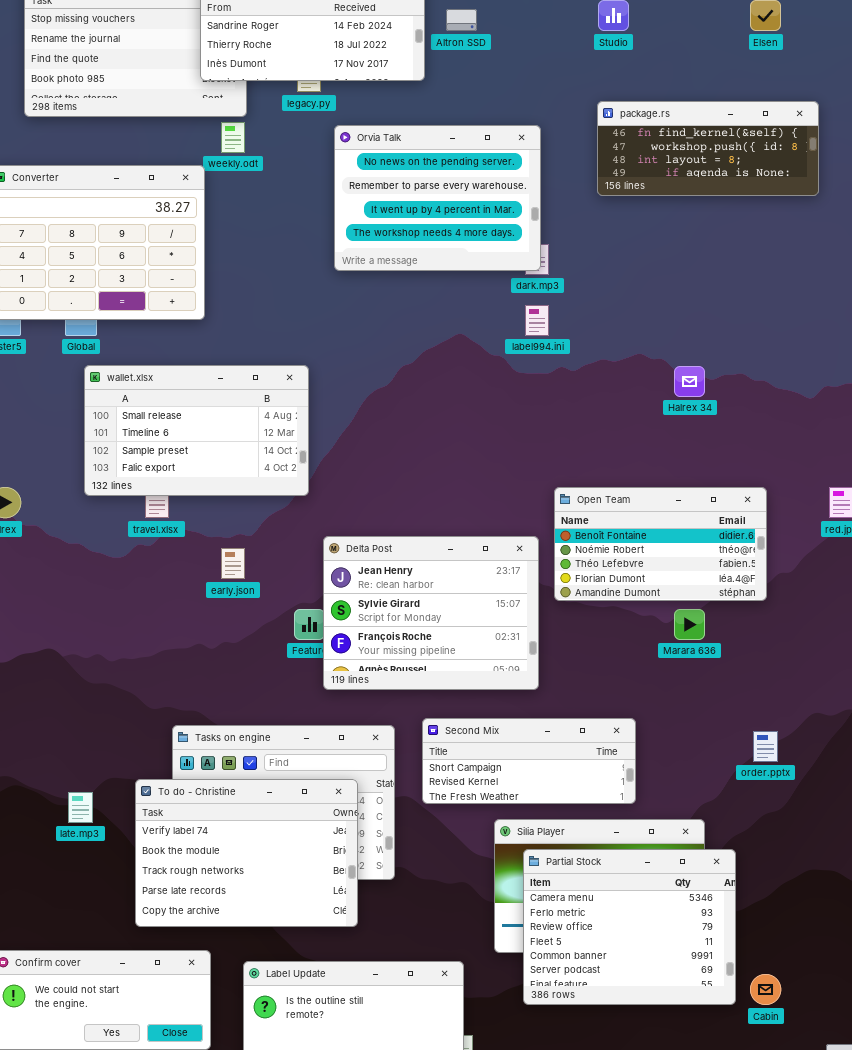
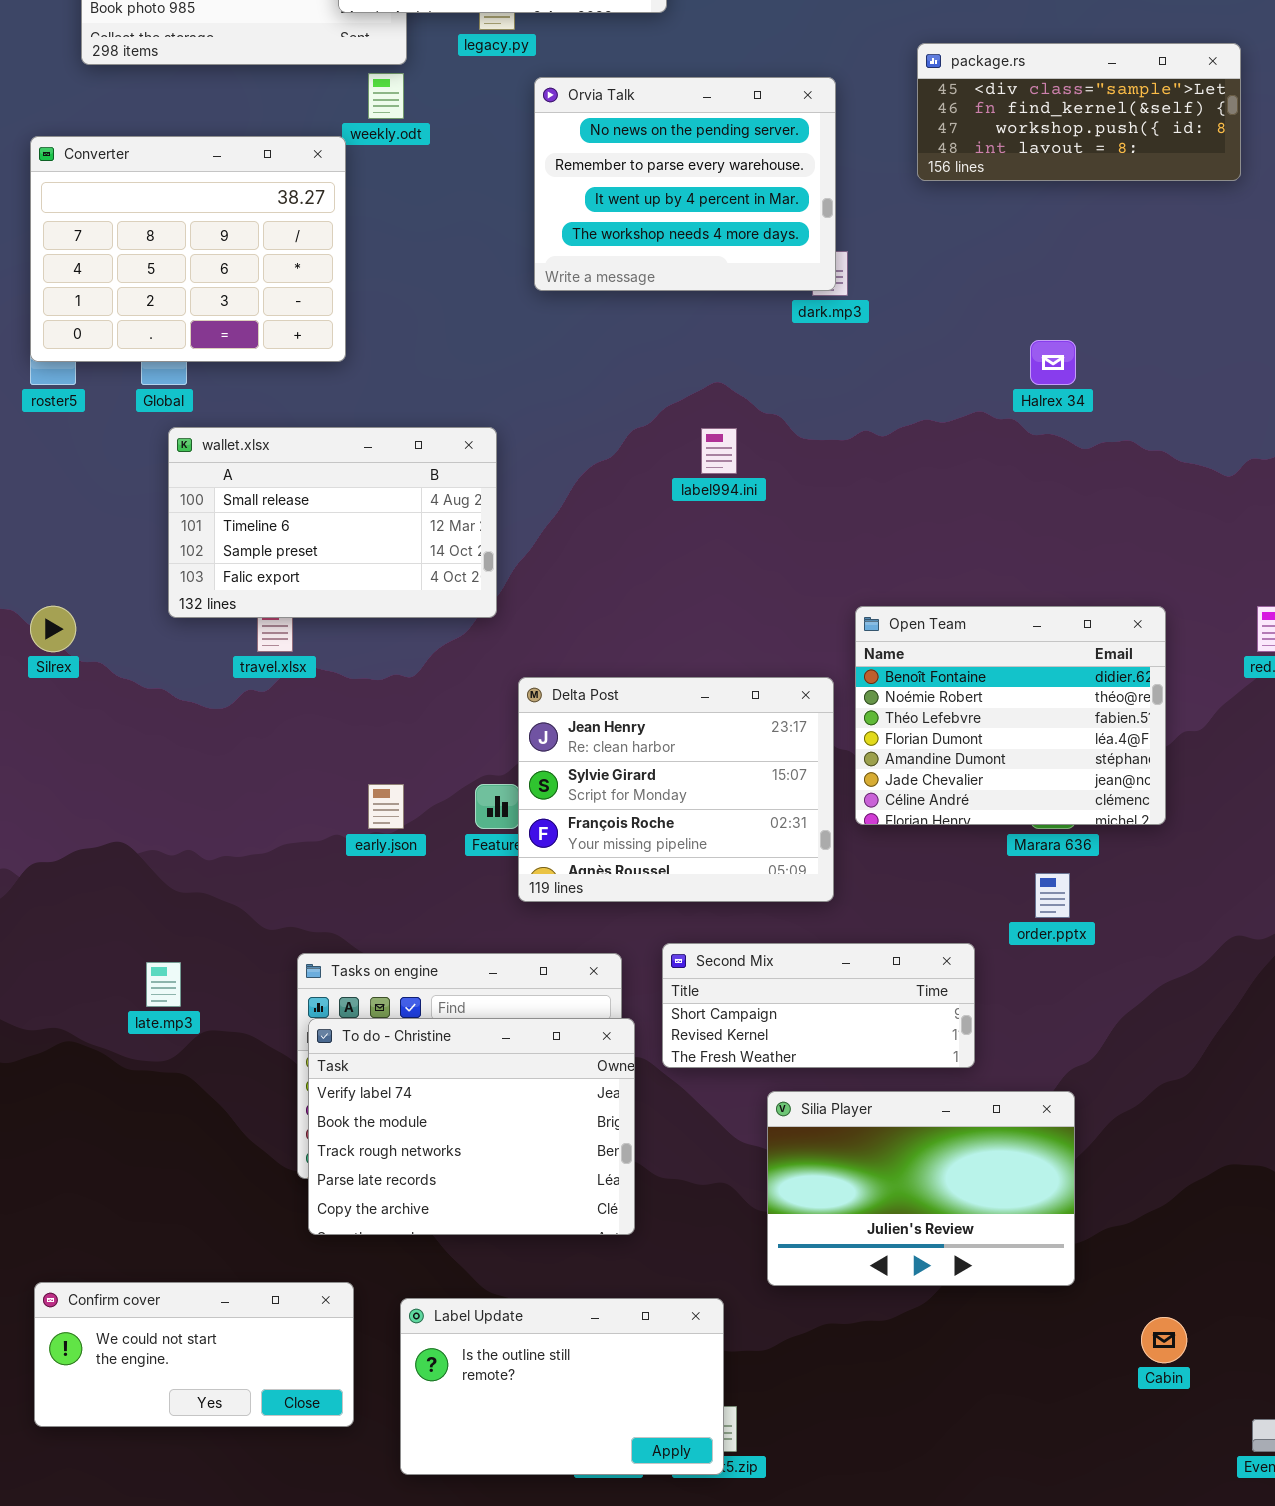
package.rs: [597,101,819,196] -> [917,43,1241,181], scrolled up 1 row
label994.ini: [525,305,549,336] -> [701,428,737,474], moved
Halrex 34: [674,366,705,397] -> [1030,340,1076,385], moved
Open Team: [554,487,767,601] -> [855,606,1166,825], resized
early.json: [221,548,245,579] -> [368,784,404,829], moved
order.pptx: [753,731,778,762] -> [1035,873,1070,918], moved
To do - Christine: [135,779,358,927] -> [308,1018,635,1235], moved
late.mp3: [68,792,93,823] -> [146,962,181,1007], moved
Partial Stock: [523,849,736,1005] -> none, closed

